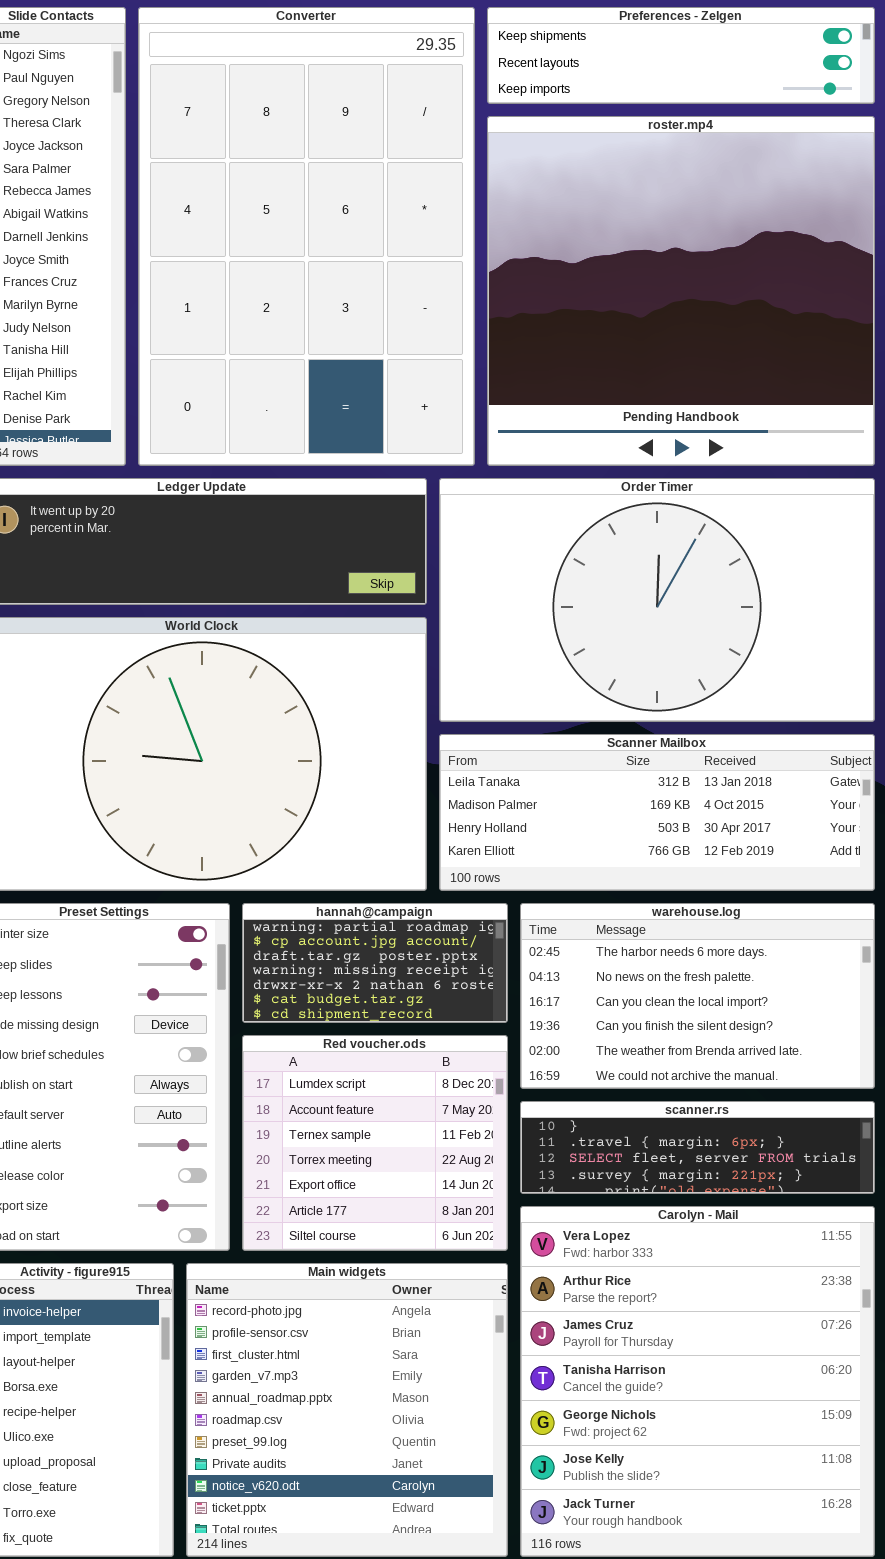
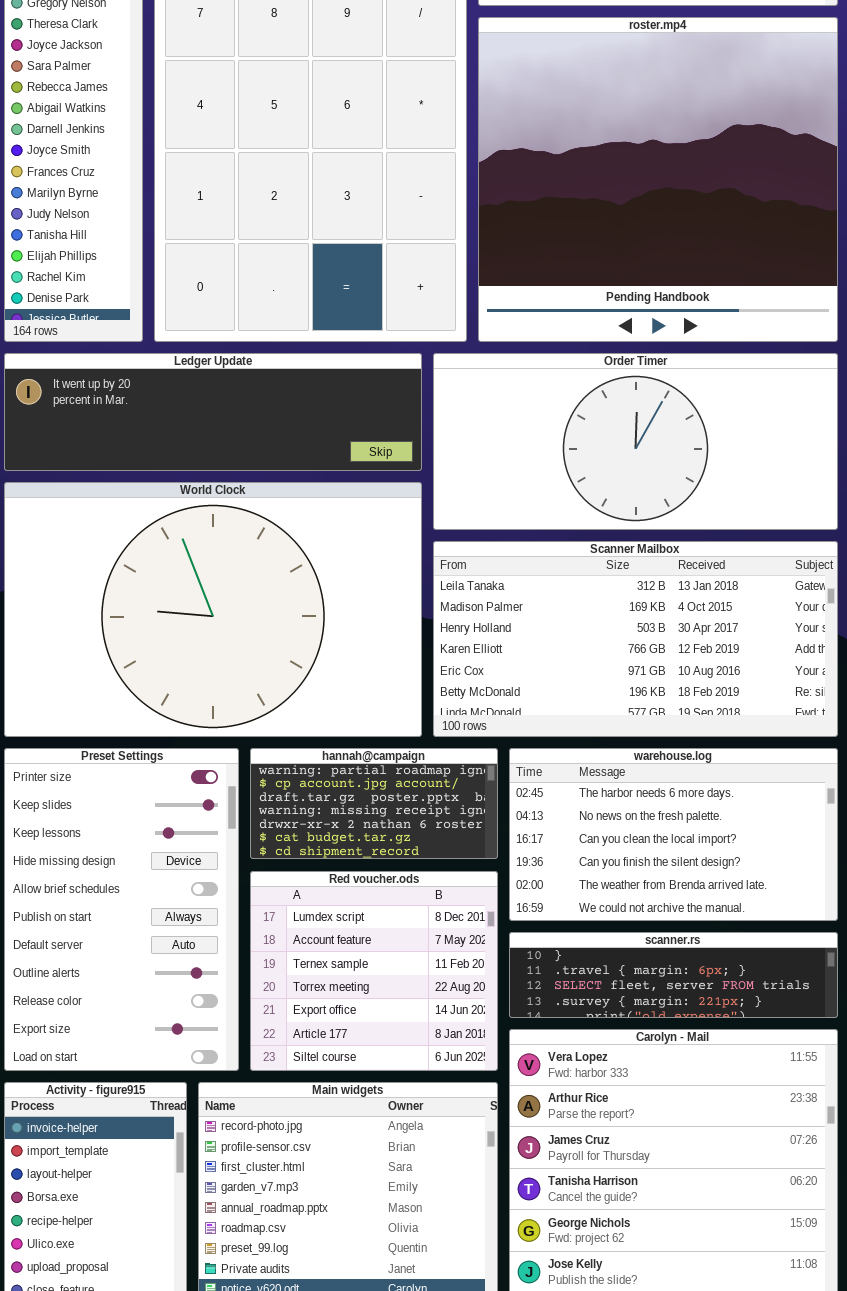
Order Timer: [439,478,875,722] -> [433,353,838,530], resized
Scanner Mailbox: [439,734,875,891] -> [433,541,838,737], resized

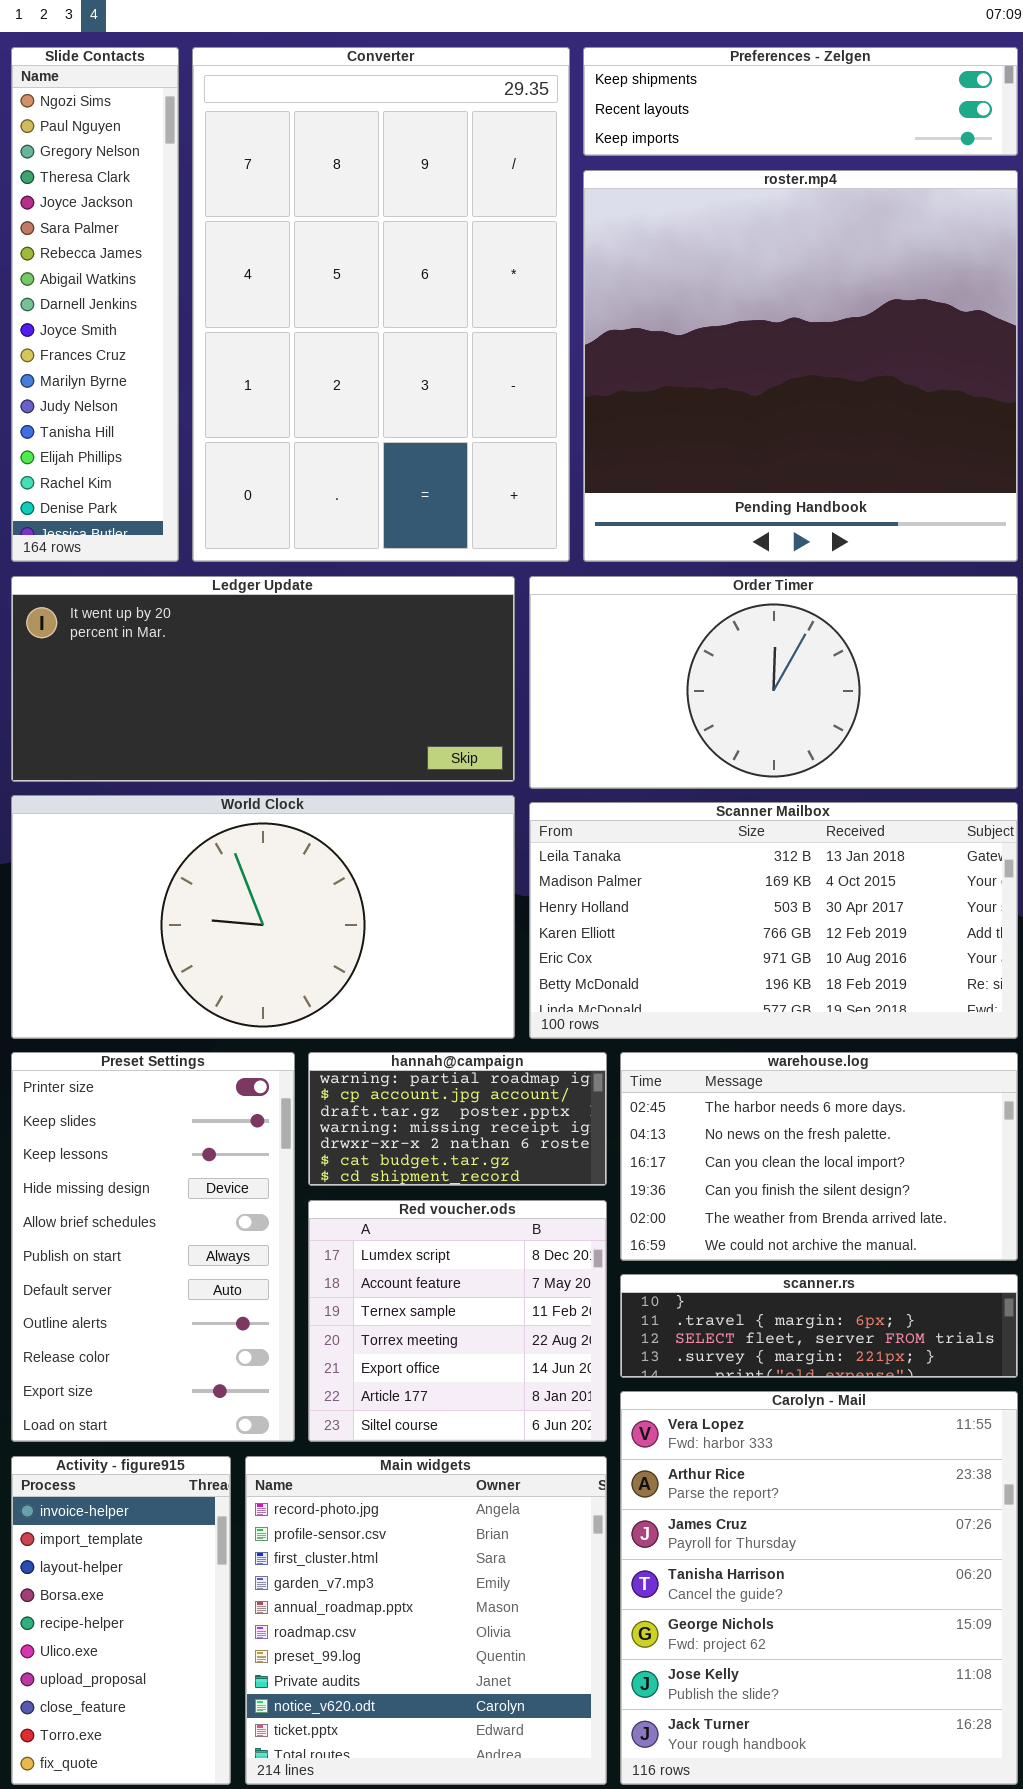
Ledger Update: [4,353,422,471] -> [11,576,515,782], resized
World Clock: [4,482,422,737] -> [11,795,515,1039], resized

